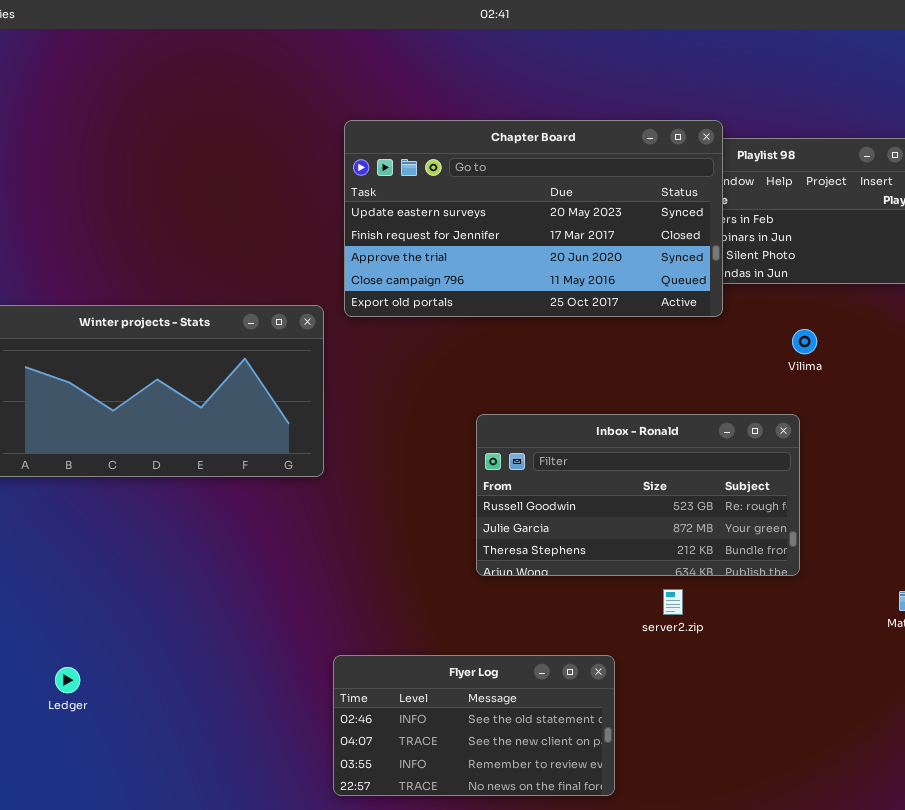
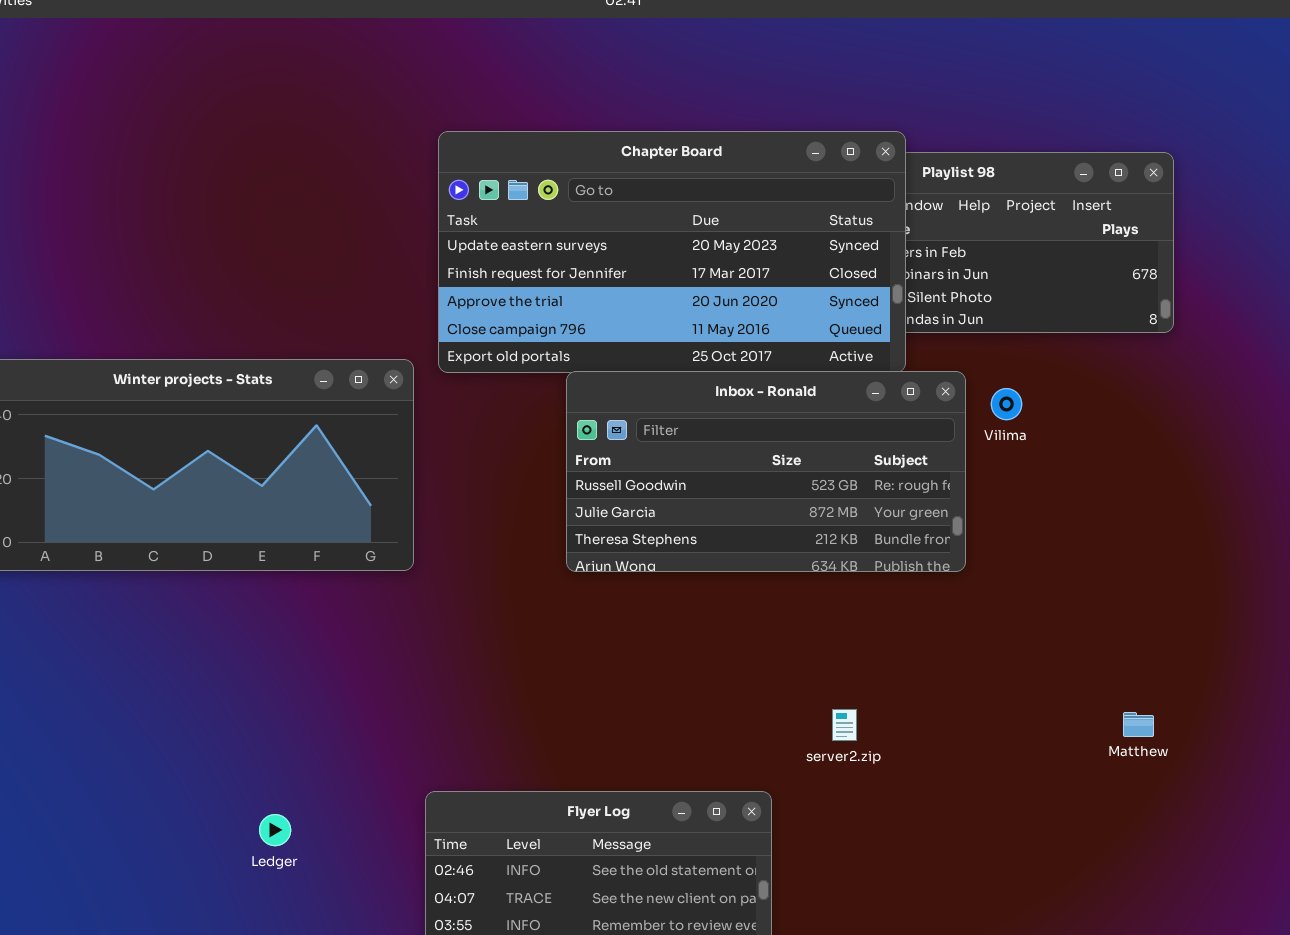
Inbox - Ronald: [476,414,800,576] -> [566,371,966,572], moved
Ledger: [55,667,80,693] -> [259,814,291,846], moved

